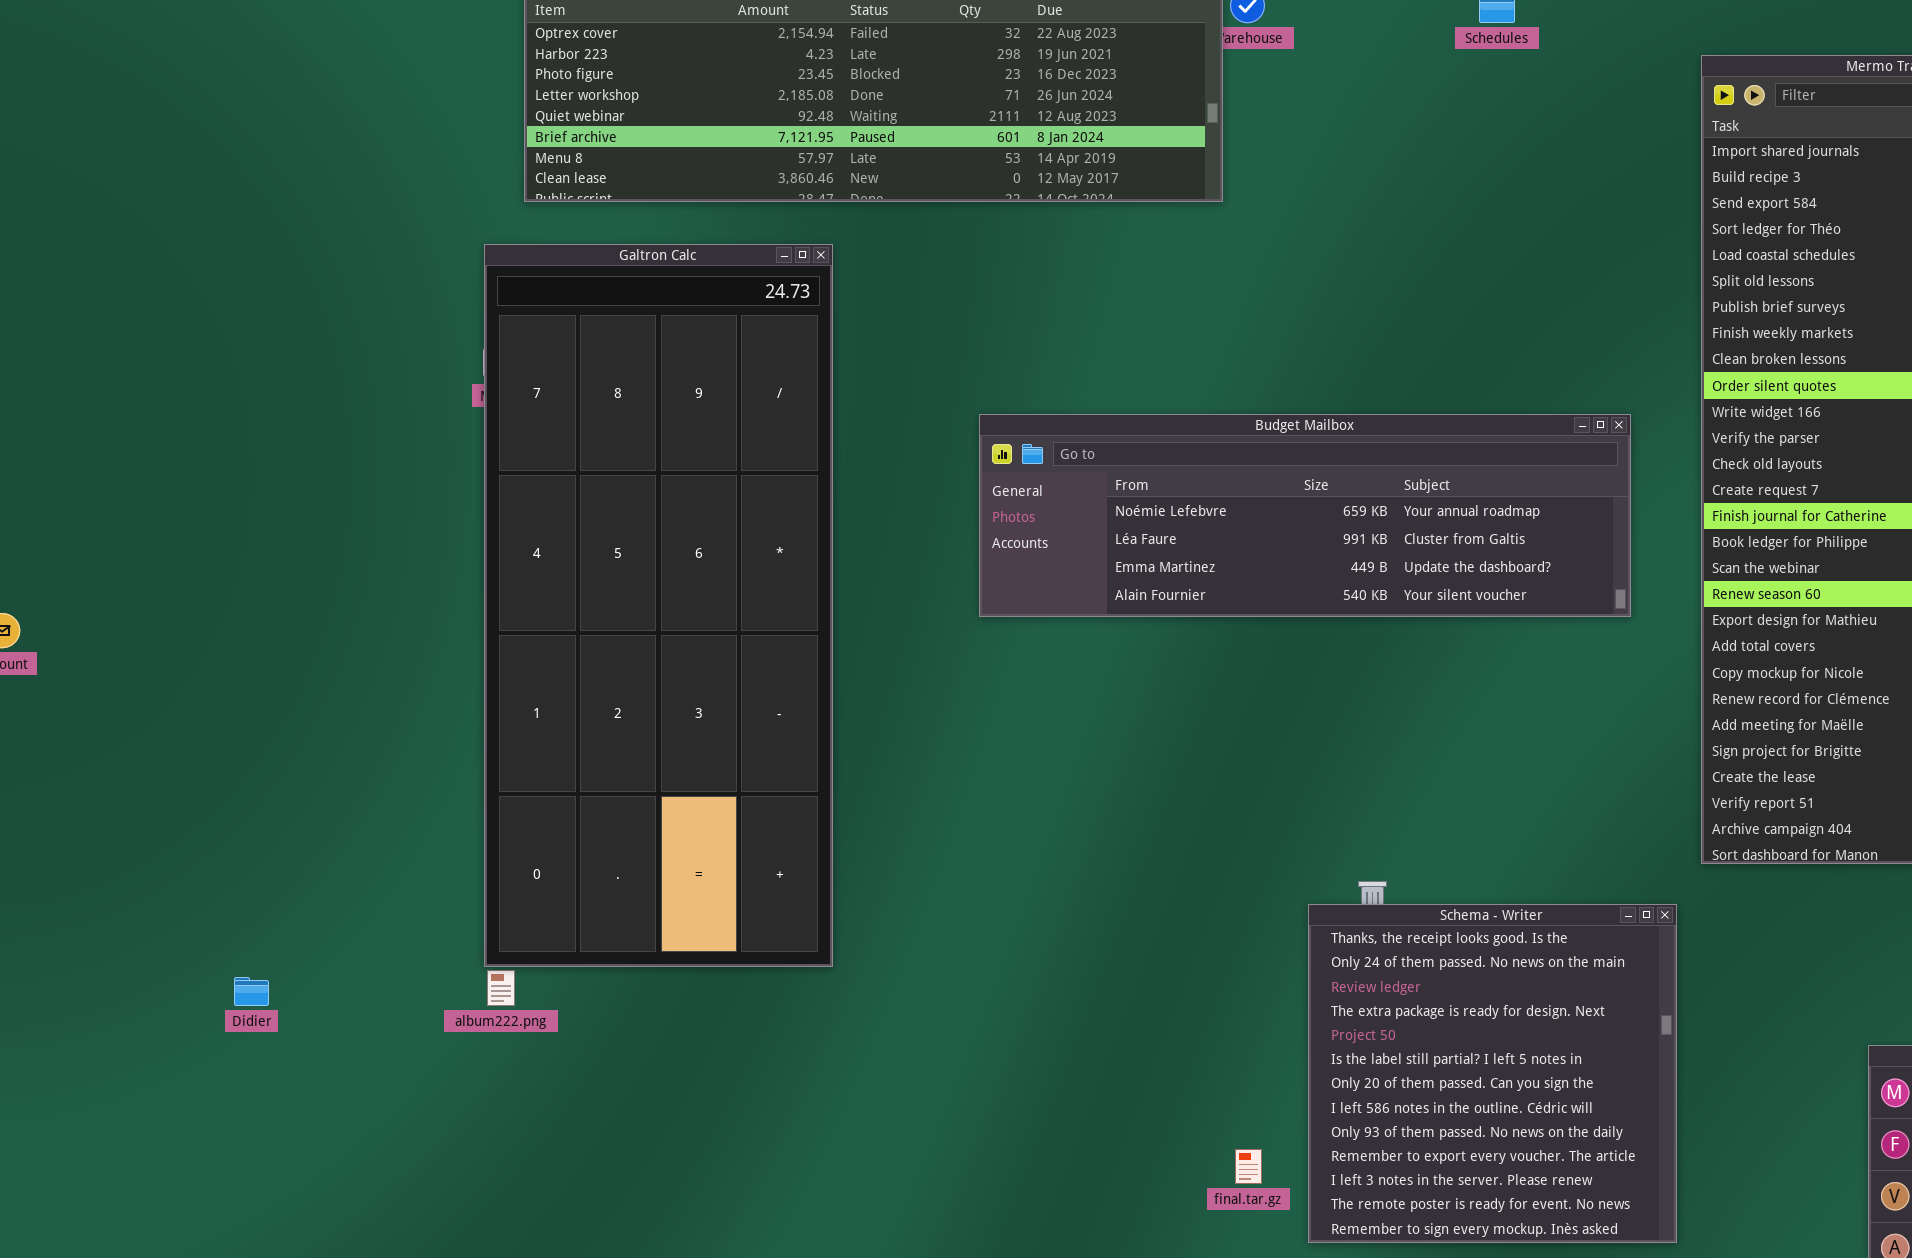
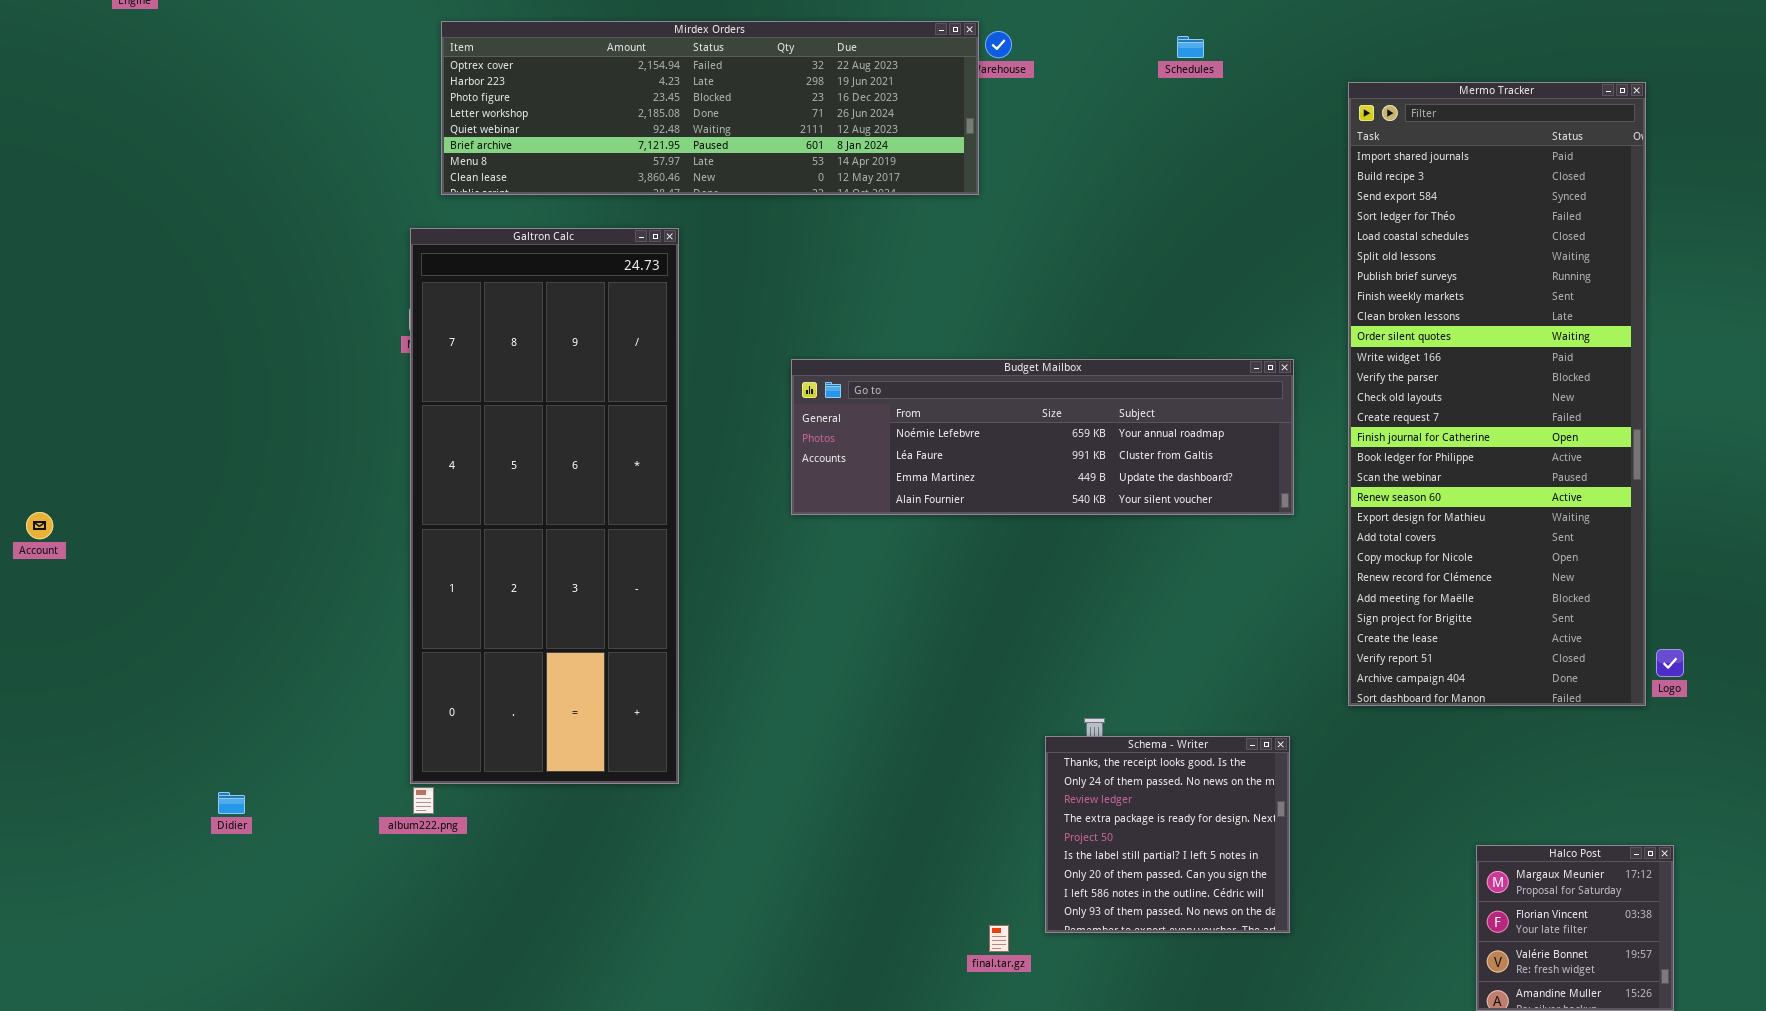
Schema - Writer: [1308,904,1677,1243] -> [1045,736,1290,933], resized

